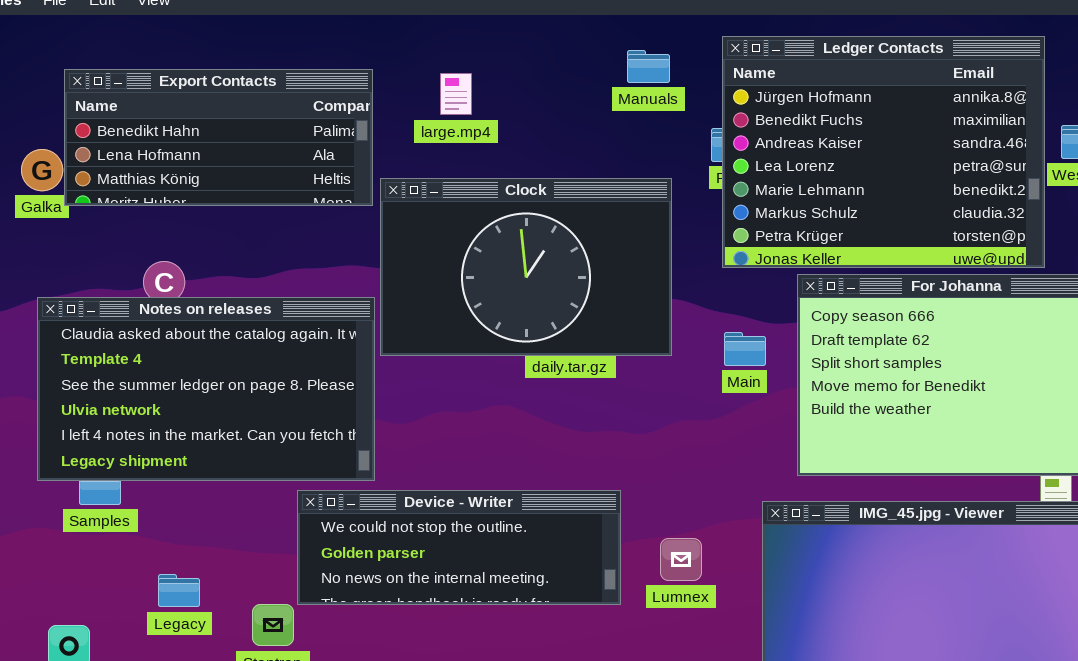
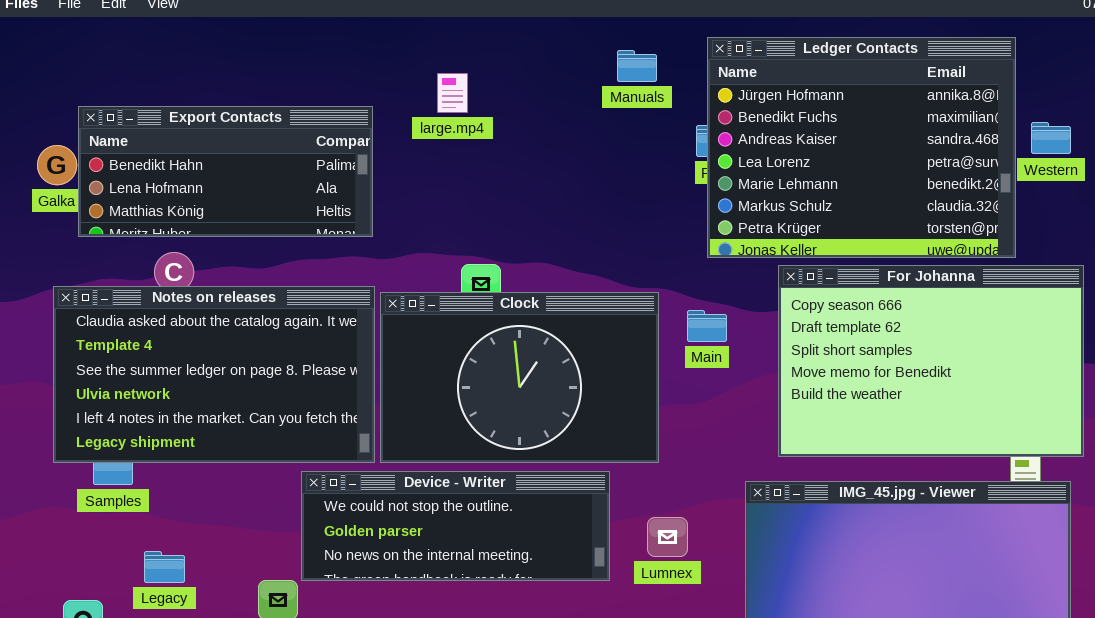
Export Contacts: [64,69,373,206] -> [78,106,373,237], moved
Clock: [380,178,672,356] -> [380,292,659,463], moved
Main: [724,332,766,366] -> [687,310,727,342], moved
Legacy: [158,574,200,607] -> [144,551,185,583], moved

